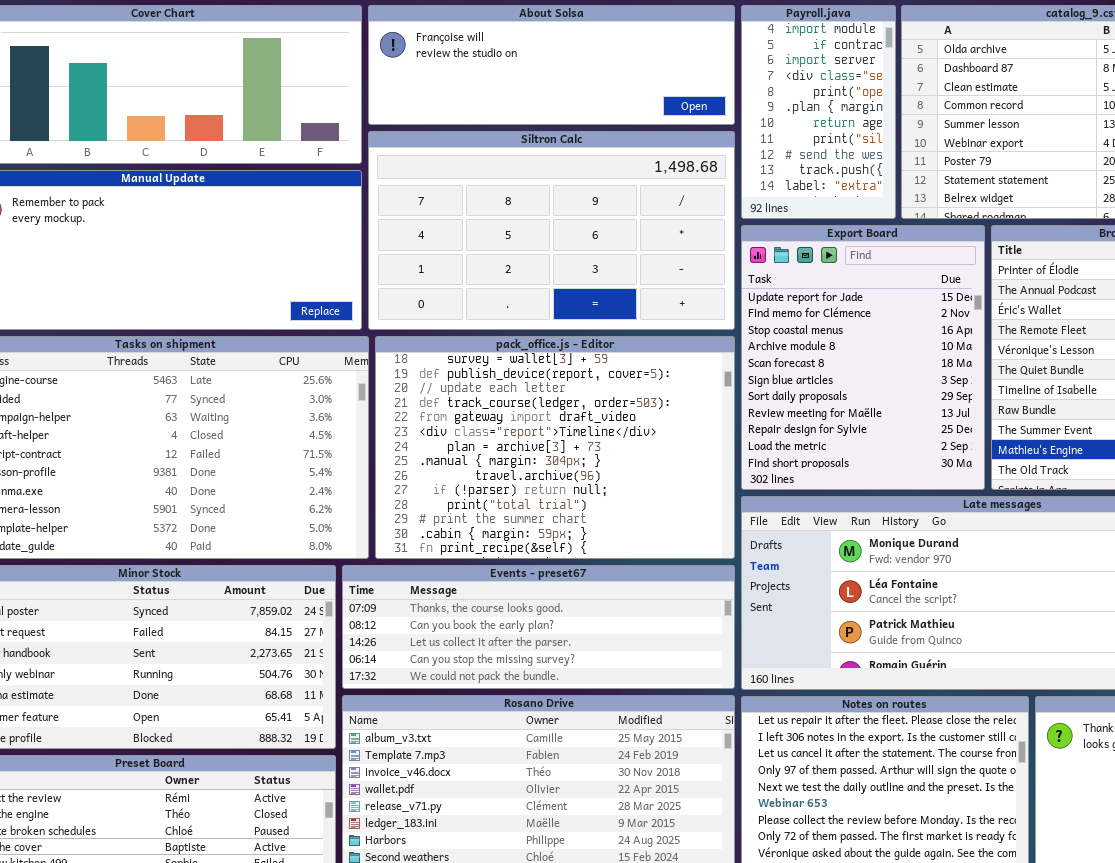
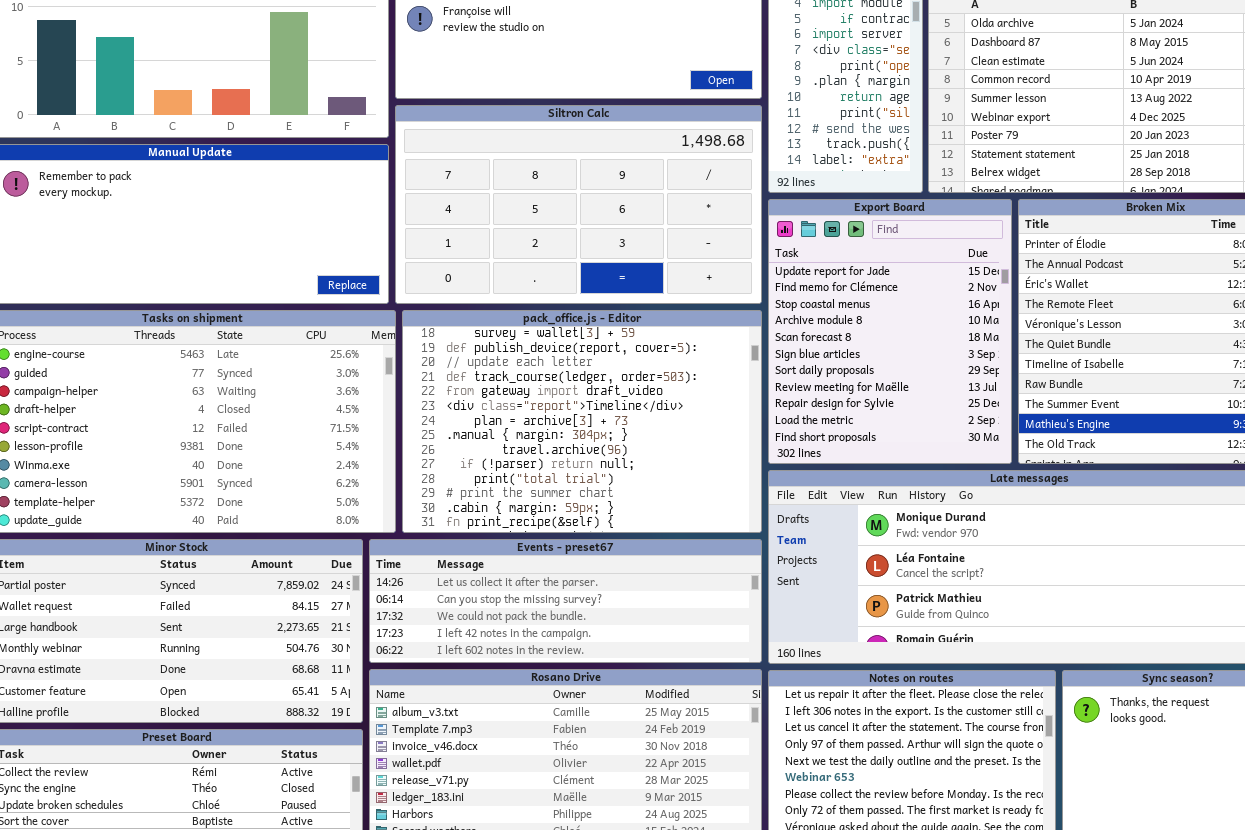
Events - preset67: [342,565,735,689] -> [369,539,762,663], scrolled down 2 rows

